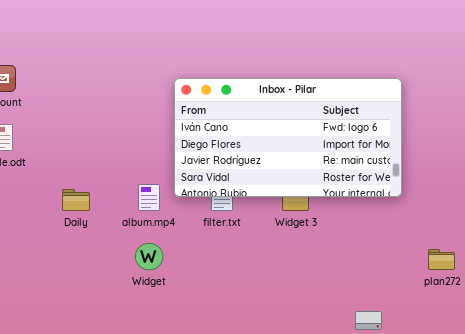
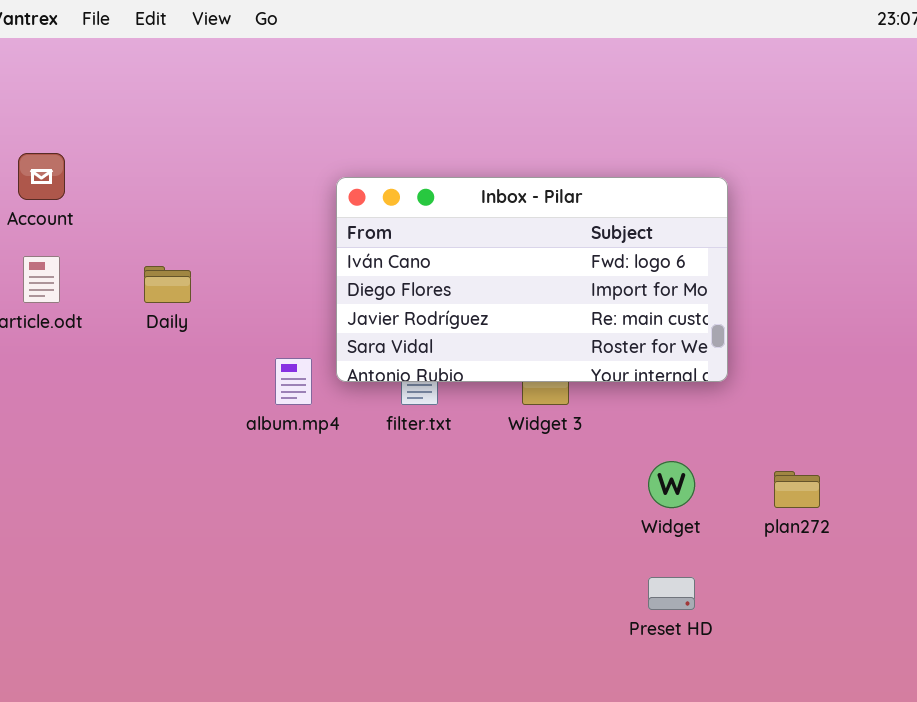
Daily: [62,189,90,211] -> [144,266,191,303], moved
Widget: [135,243,163,270] -> [648,461,695,508], moved

